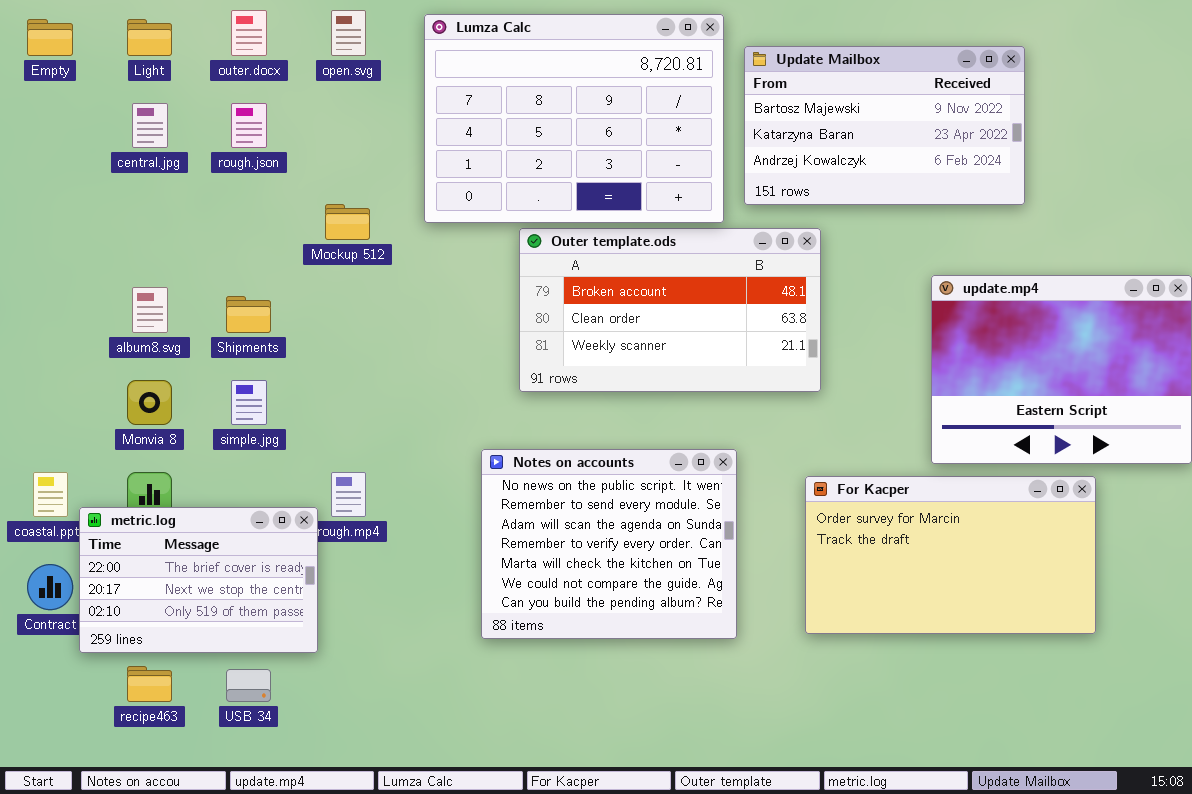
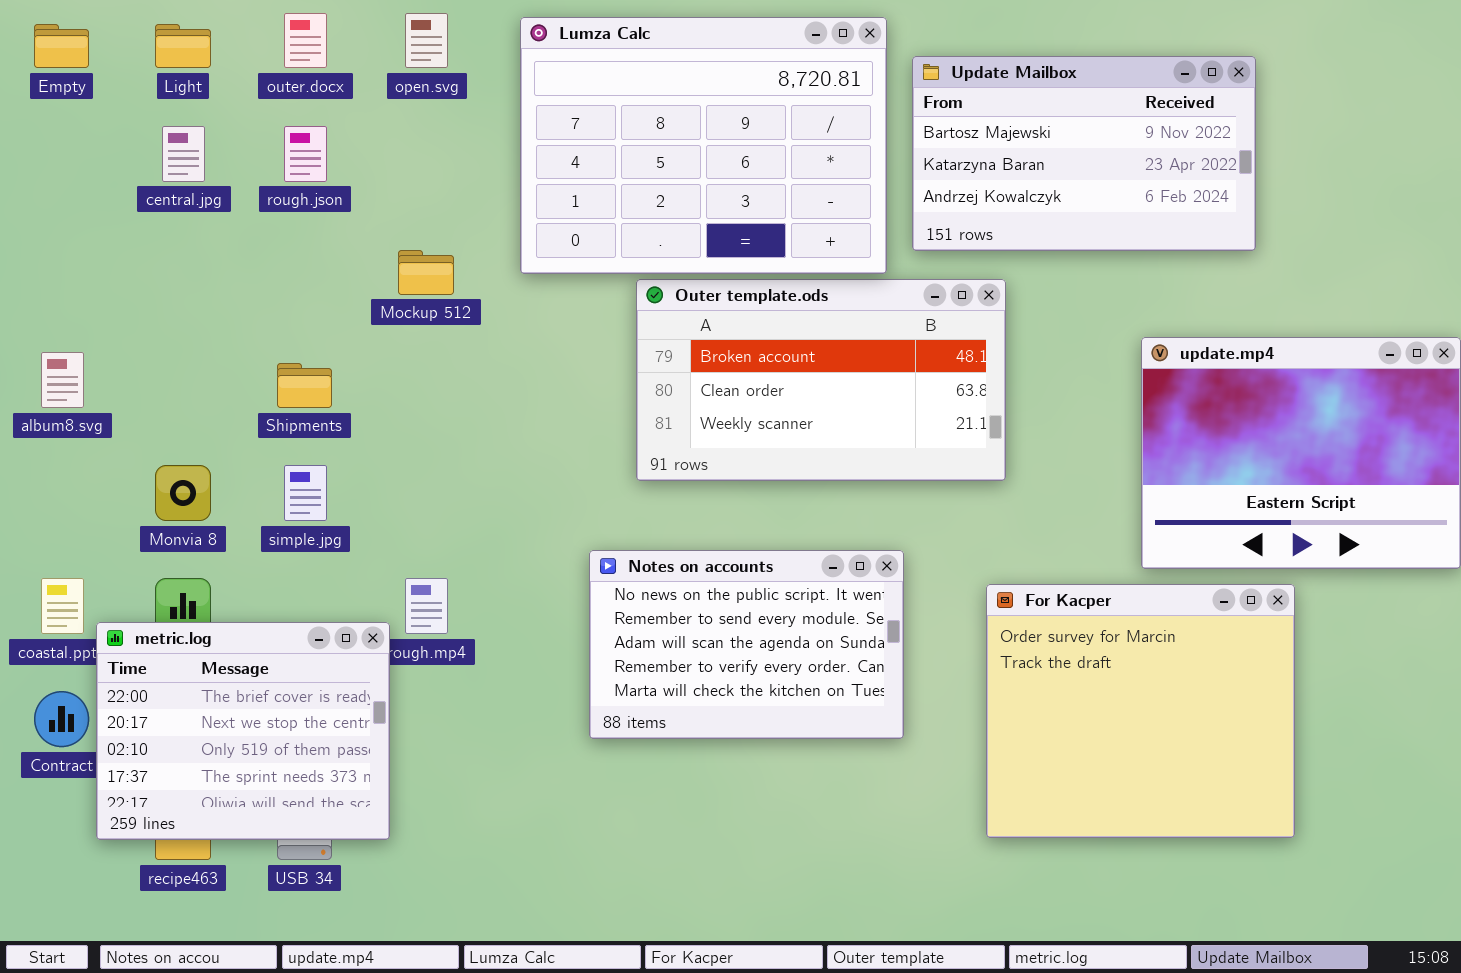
album8.svg: [132,287,168,333] -> [41,352,84,408], moved
Notes on accounts: [481,449,737,639] -> [589,550,904,739], resized
For Kacper: [805,476,1096,634] -> [986,584,1295,838], resized
metric.log: [79,507,318,653] -> [96,622,390,840], resized

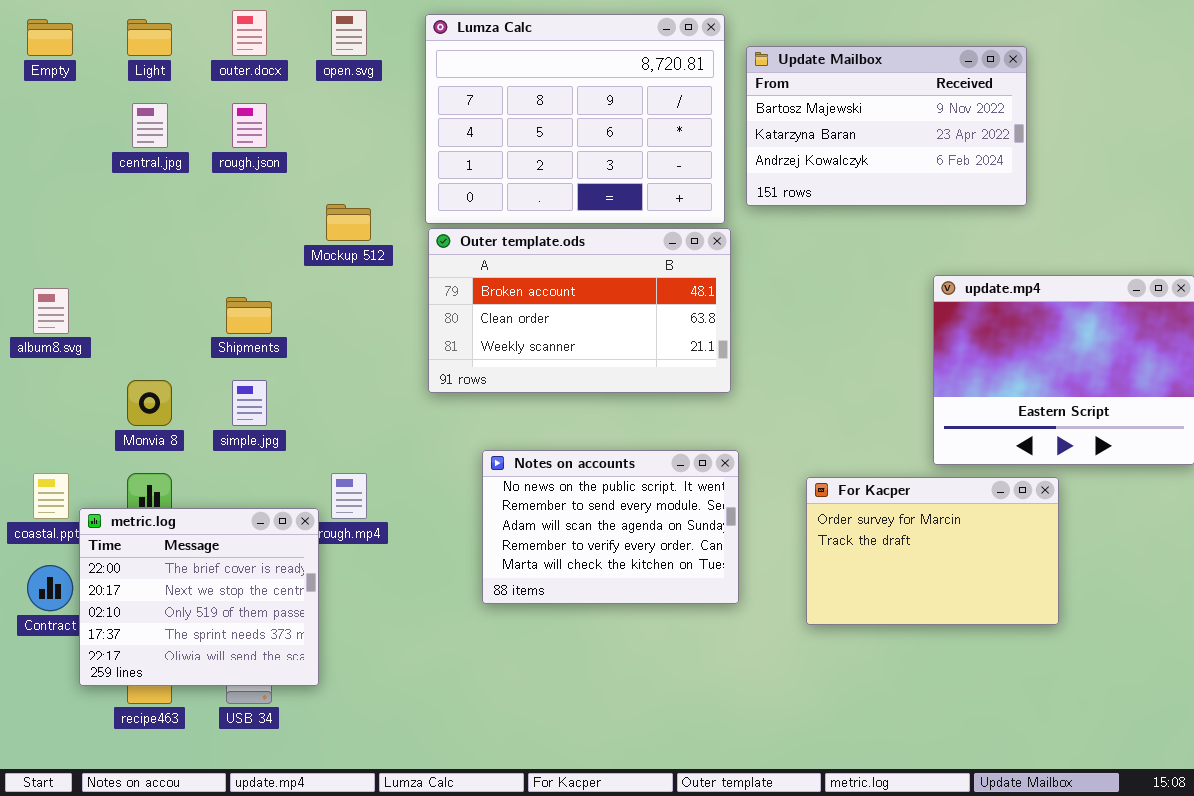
Outer template.ods: [636,279,1006,481] -> [428,228,731,393], moved
For Kacper: [986,584,1295,838] -> [806,477,1059,625], resized

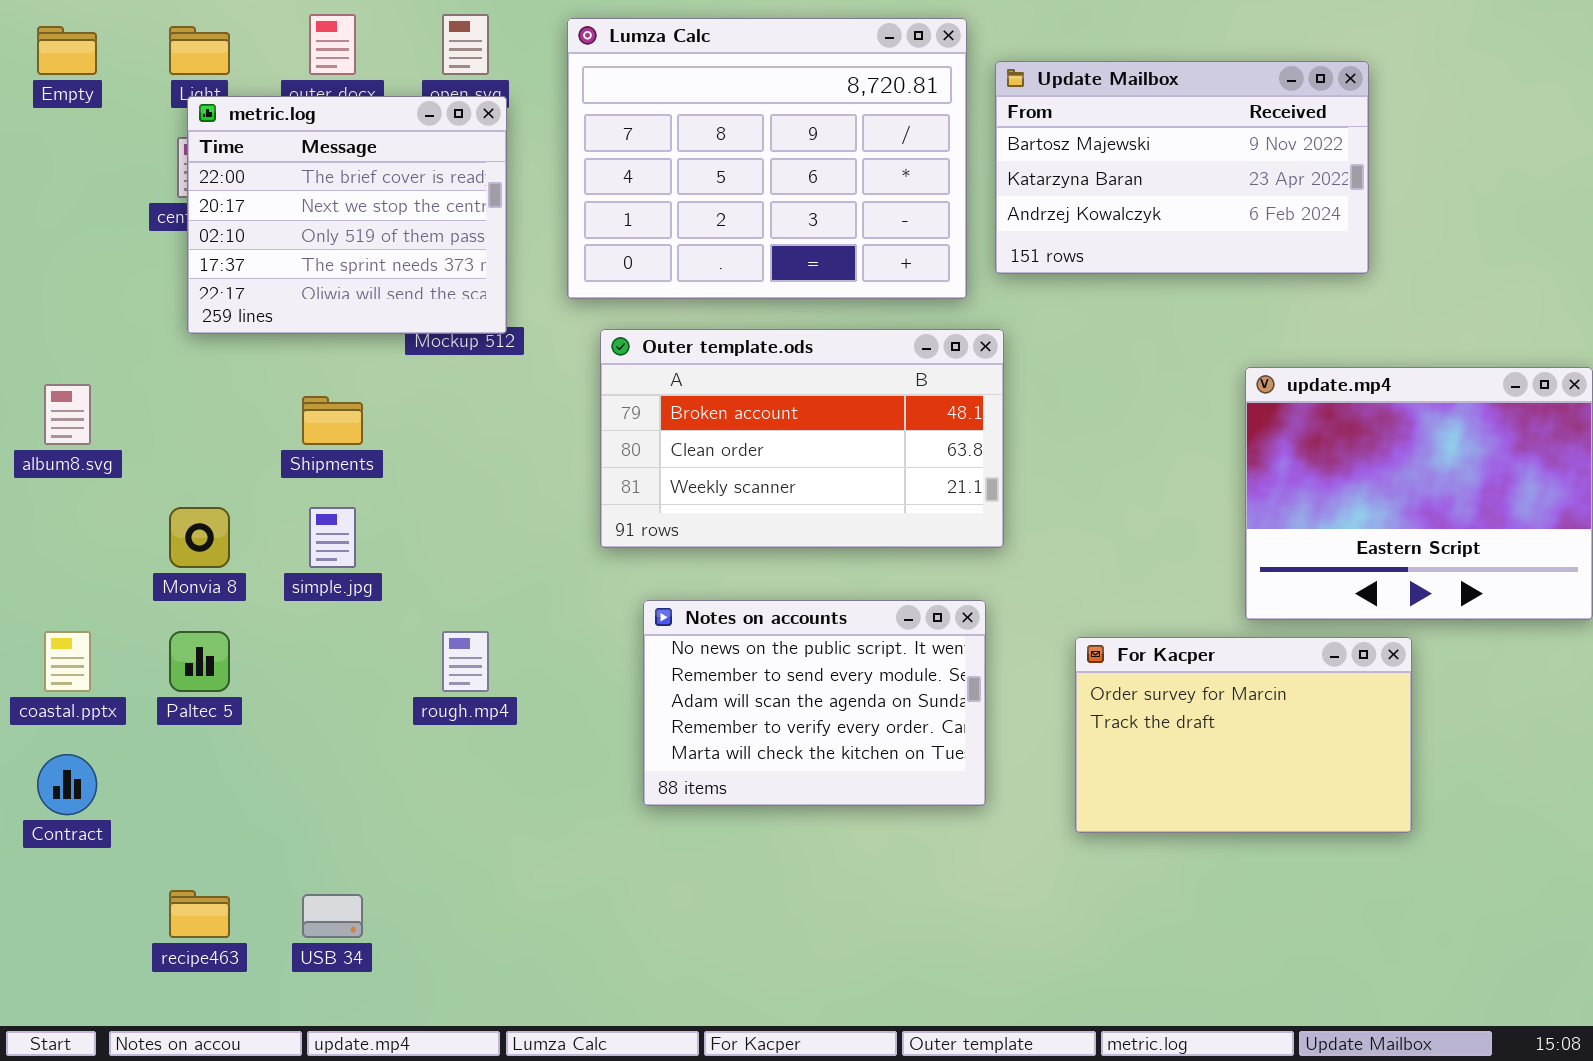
Outer template.ods: [428,228,731,393] -> [600,329,1004,548], moved
metric.log: [79,508,319,686] -> [187,96,507,334], moved

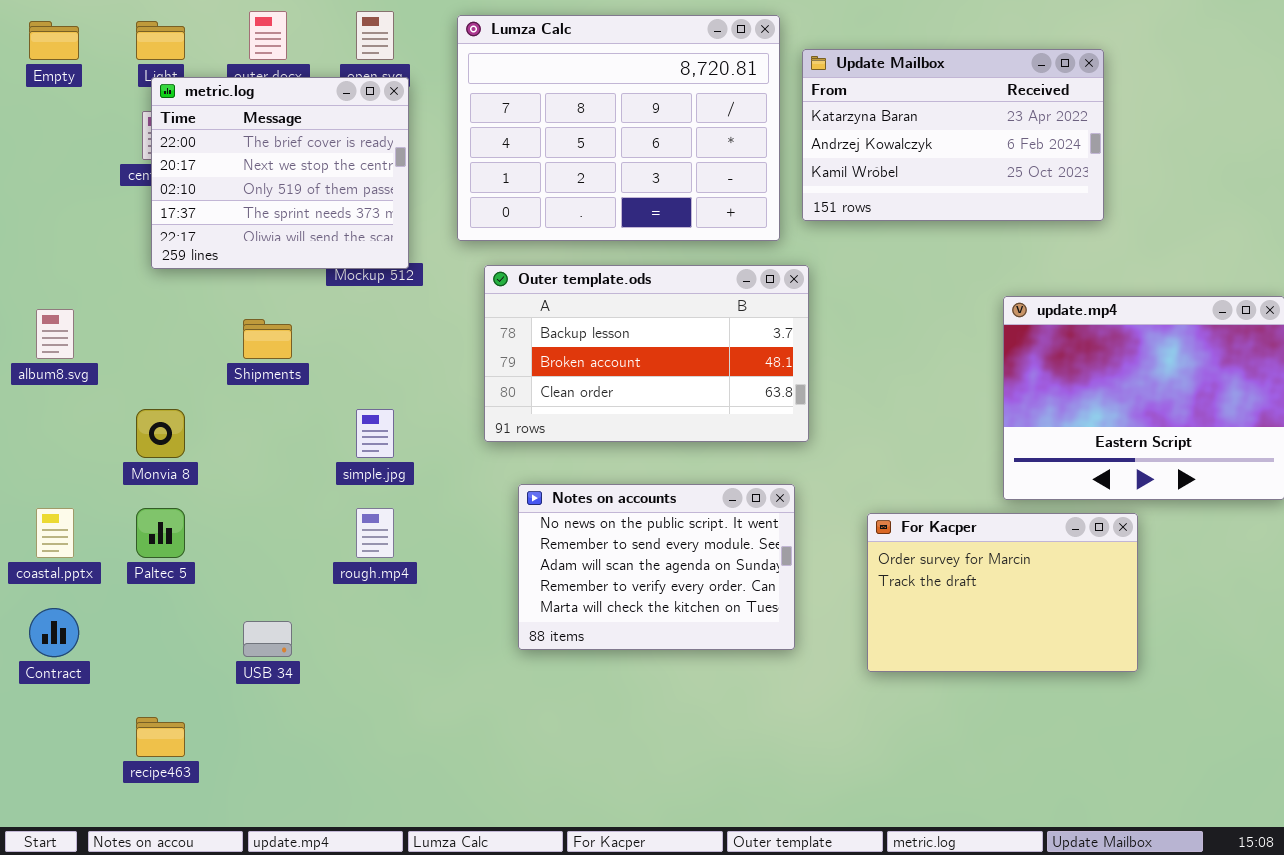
Update Mailbox: [995,61,1369,274] -> [802,49,1104,221], scrolled down 1 row
Outer template.ods: [600,329,1004,548] -> [484,265,809,442], scrolled up 1 row
simple.jpg: [309,507,356,568] -> [356,409,394,458], moved
USB 34: [302,894,363,938] -> [243,621,292,657], moved

